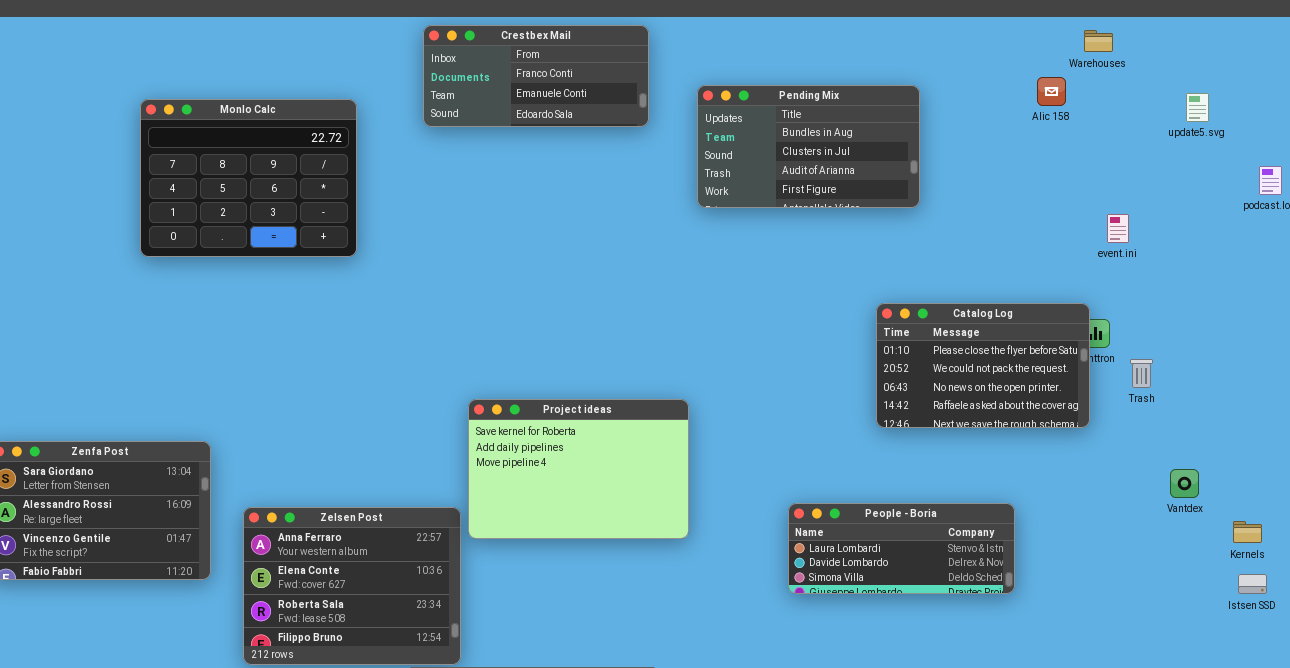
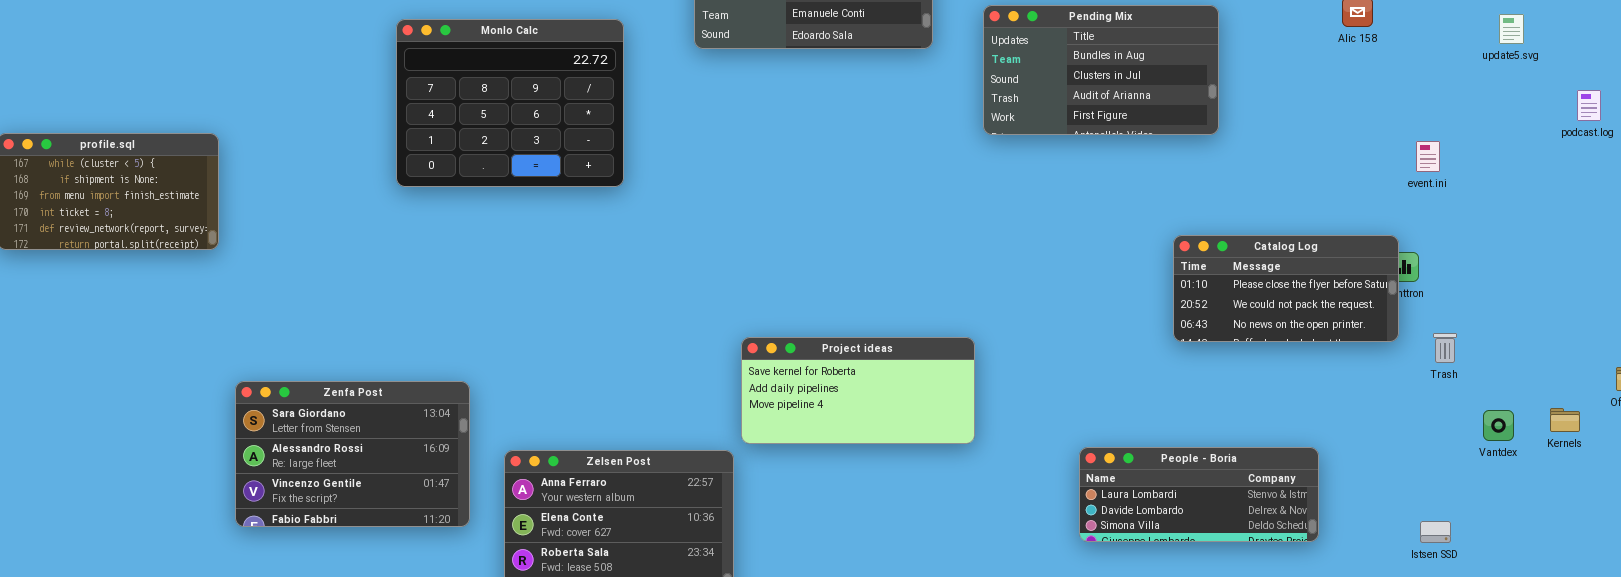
Catalog Log: [876,303,1090,428] -> [1173,235,1399,342], resized
Trash: [1130,359,1153,388] -> [1433,333,1457,363], moved
Project ideas: [468,399,689,539] -> [741,337,975,444], resized
Kernels: [1233,521,1262,543] -> [1550,408,1580,432], moved
Istsen SSD: [1238,574,1267,594] -> [1420,521,1451,543], moved

